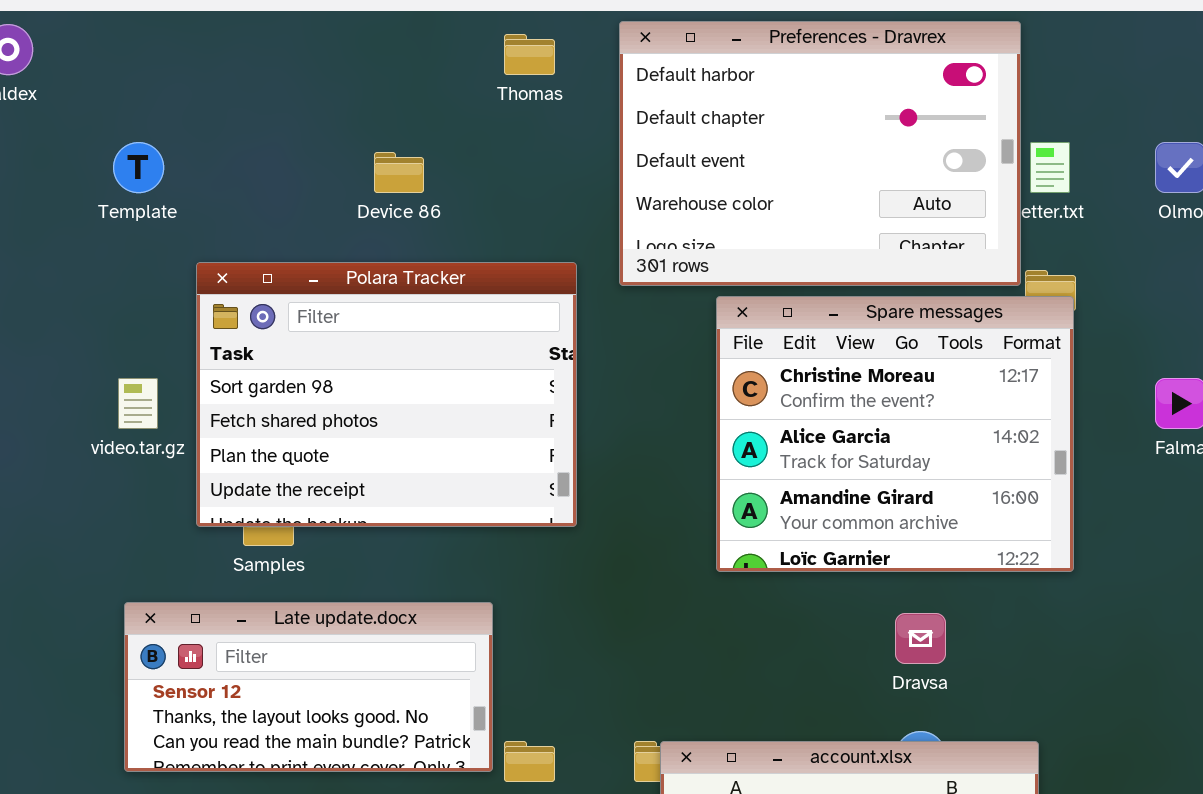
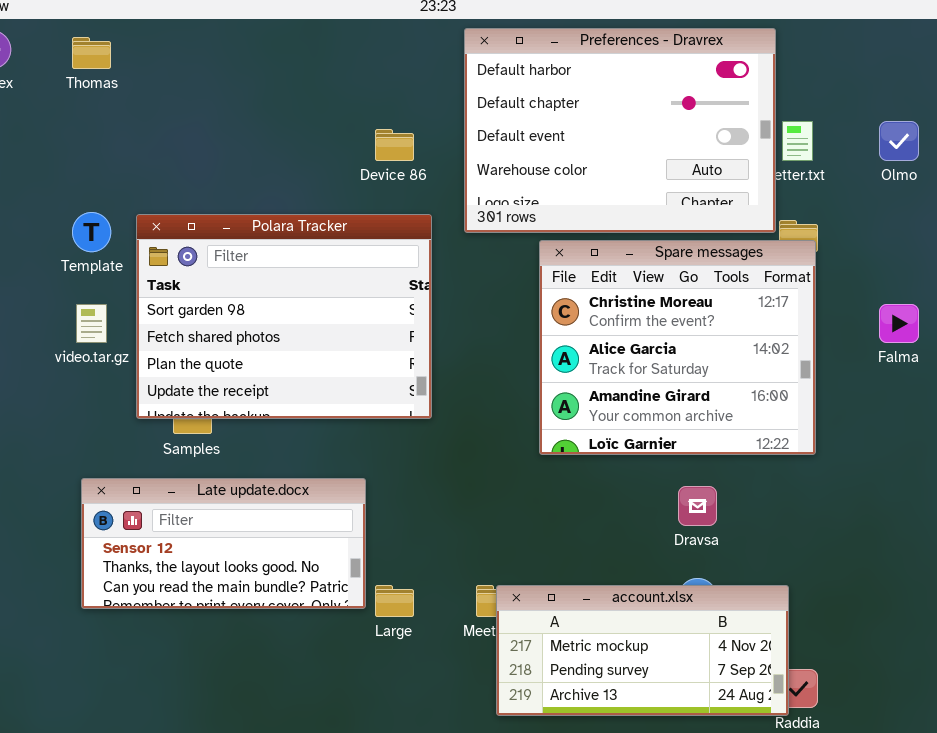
Thomas: [504,34,555,75] -> [72,37,111,69], moved
Template: [113,142,164,193] -> [72,212,111,252], moved
Device 86: [374,152,424,193] -> [375,129,414,161], moved

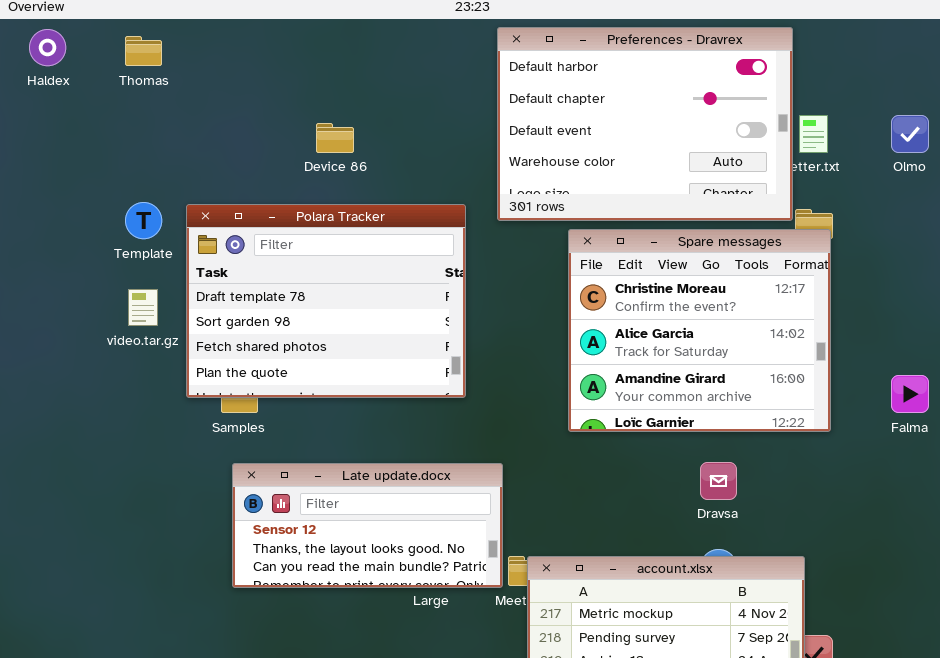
Device 86: [375,129,414,161] -> [316,123,354,153], moved
Polara Tracker: [136,214,432,419] -> [186,204,466,398], scrolled up 1 row
Falma: [879,304,919,343] -> [891,375,929,413], moved
Late update.docx: [81,478,366,609] -> [232,463,503,588], moved

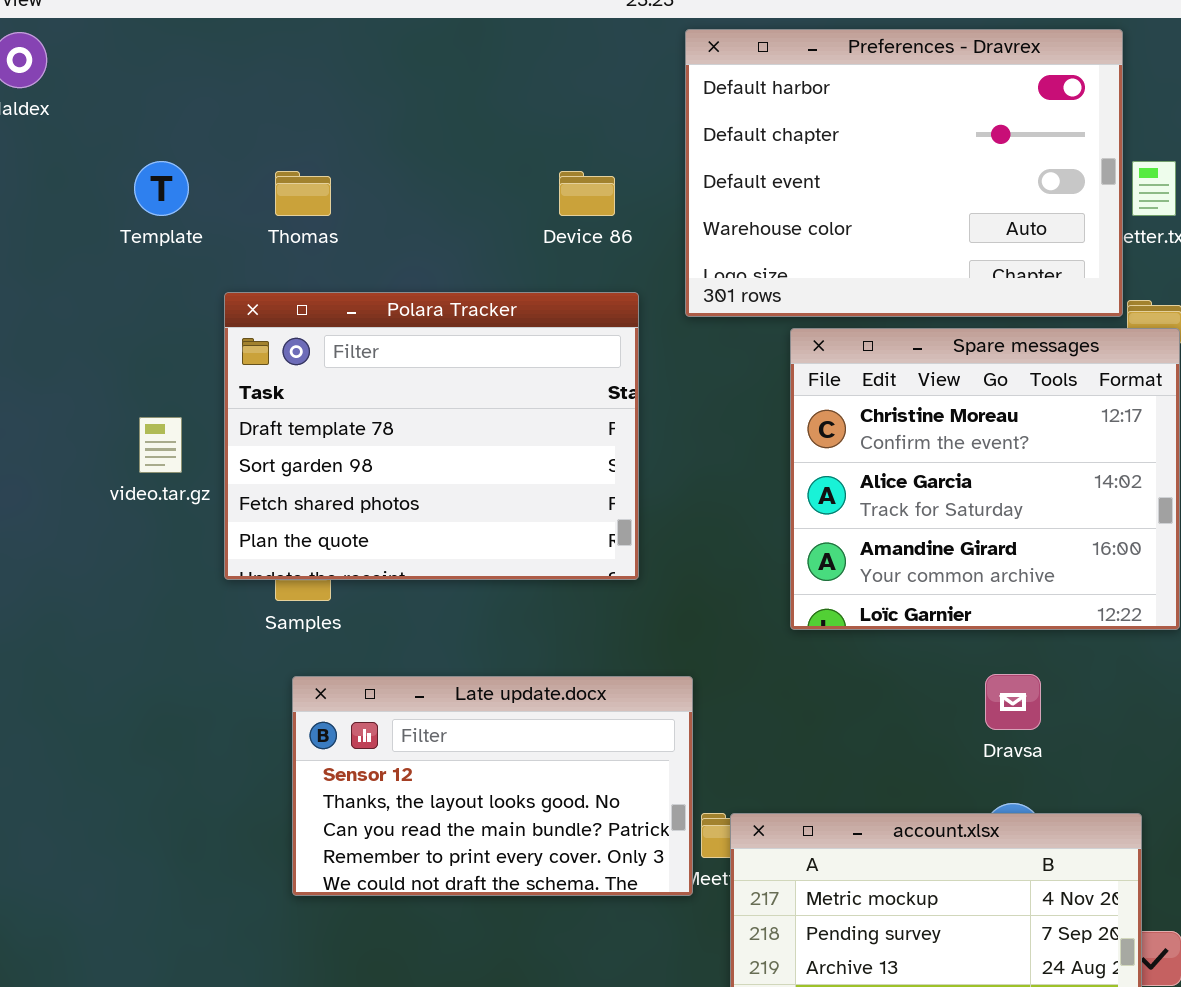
Thomas: [125,36,162,66] -> [275,171,331,216], moved
Device 86: [316,123,354,153] -> [559,171,615,216], moved
Template: [125,202,162,239] -> [134,161,189,216], moved
Late update.docx: [232,463,503,588] -> [292,676,693,896], resized

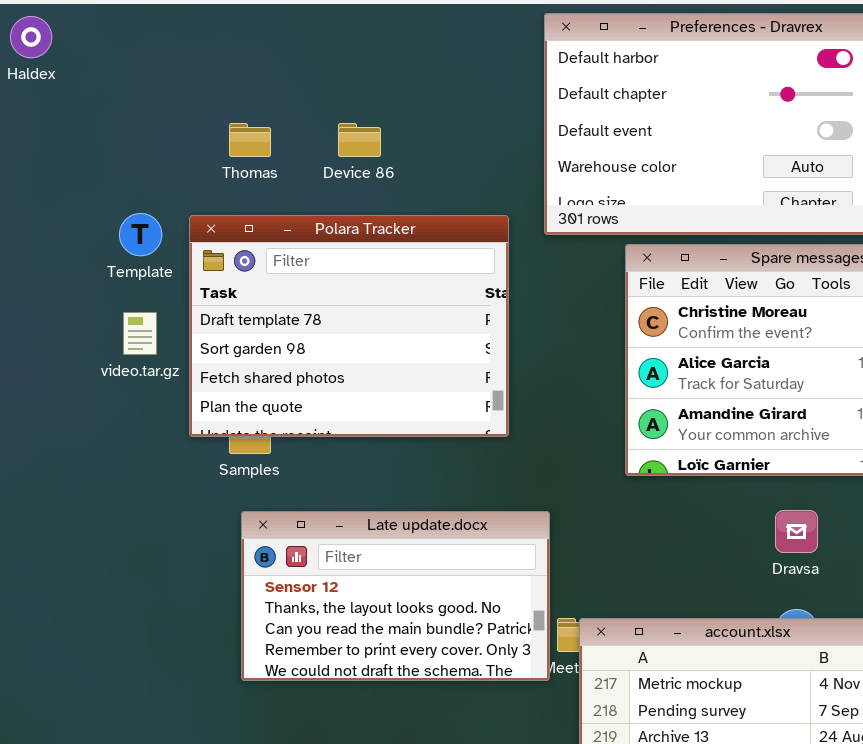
Template: [134,161,189,216] -> [119,213,162,256], moved
Device 86: [559,171,615,216] -> [338,123,381,157], moved

